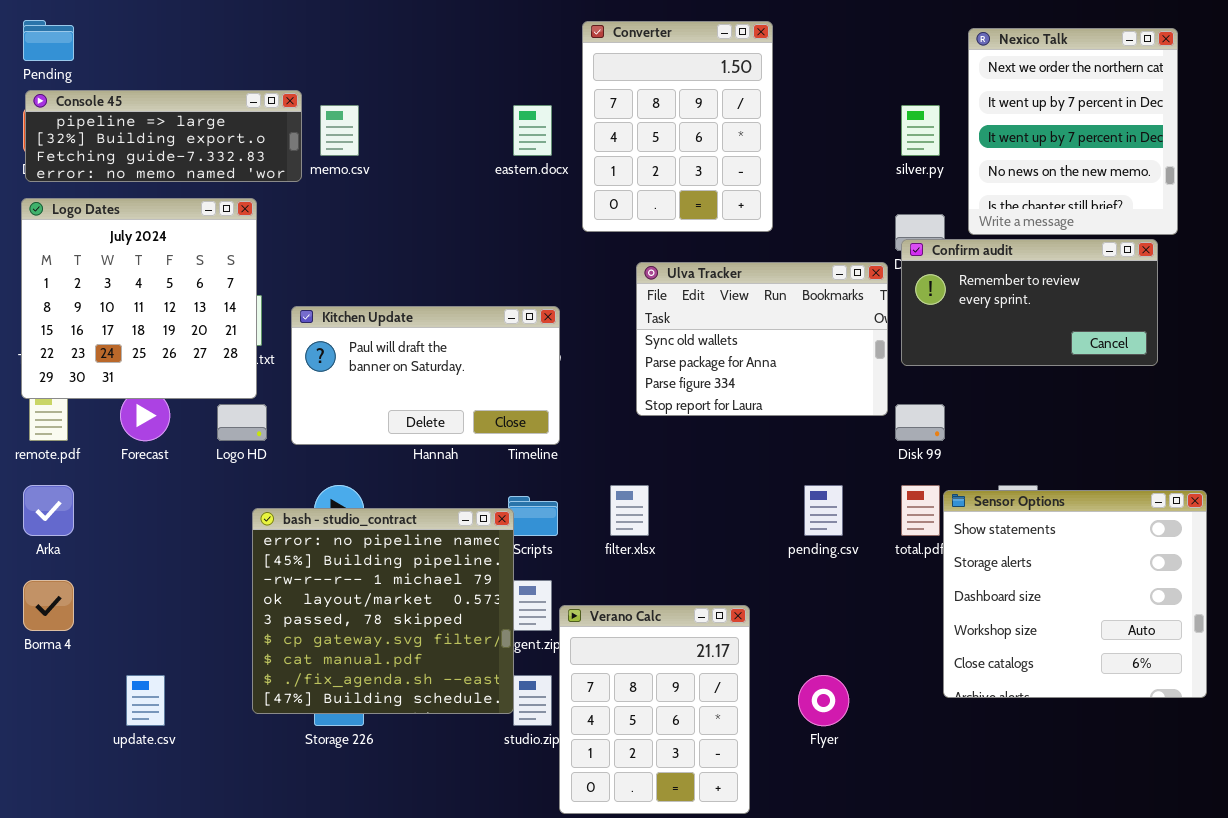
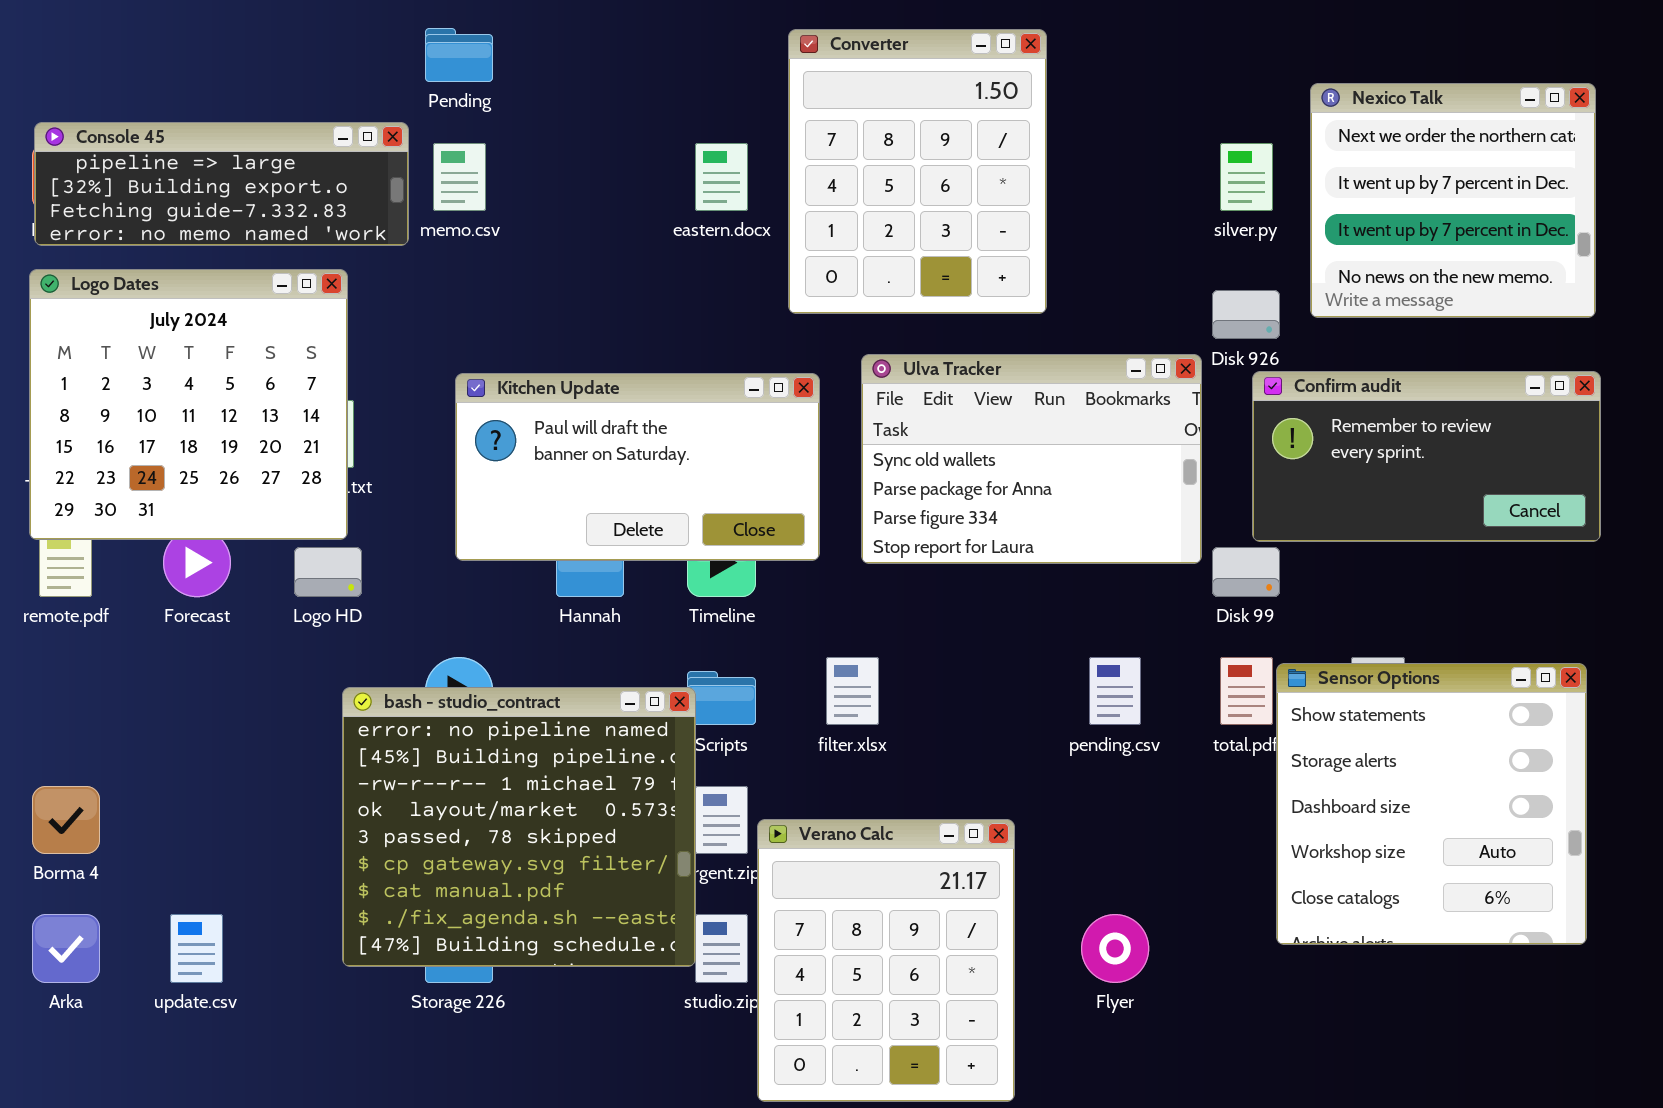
Pending: [23,20,74,61] -> [425,28,493,82], moved
Nexico Talk: [968,28,1178,235] -> [1310,83,1596,318], resized
Confirm audit: [901,239,1158,366] -> [1252,371,1601,542], moved
Kitchen Update: [291,306,560,445] -> [455,373,820,561], moved
Arka: [23,485,74,536] -> [32,914,100,983], moved
Sensor Options: [943,490,1207,698] -> [1276,663,1587,945], resized

